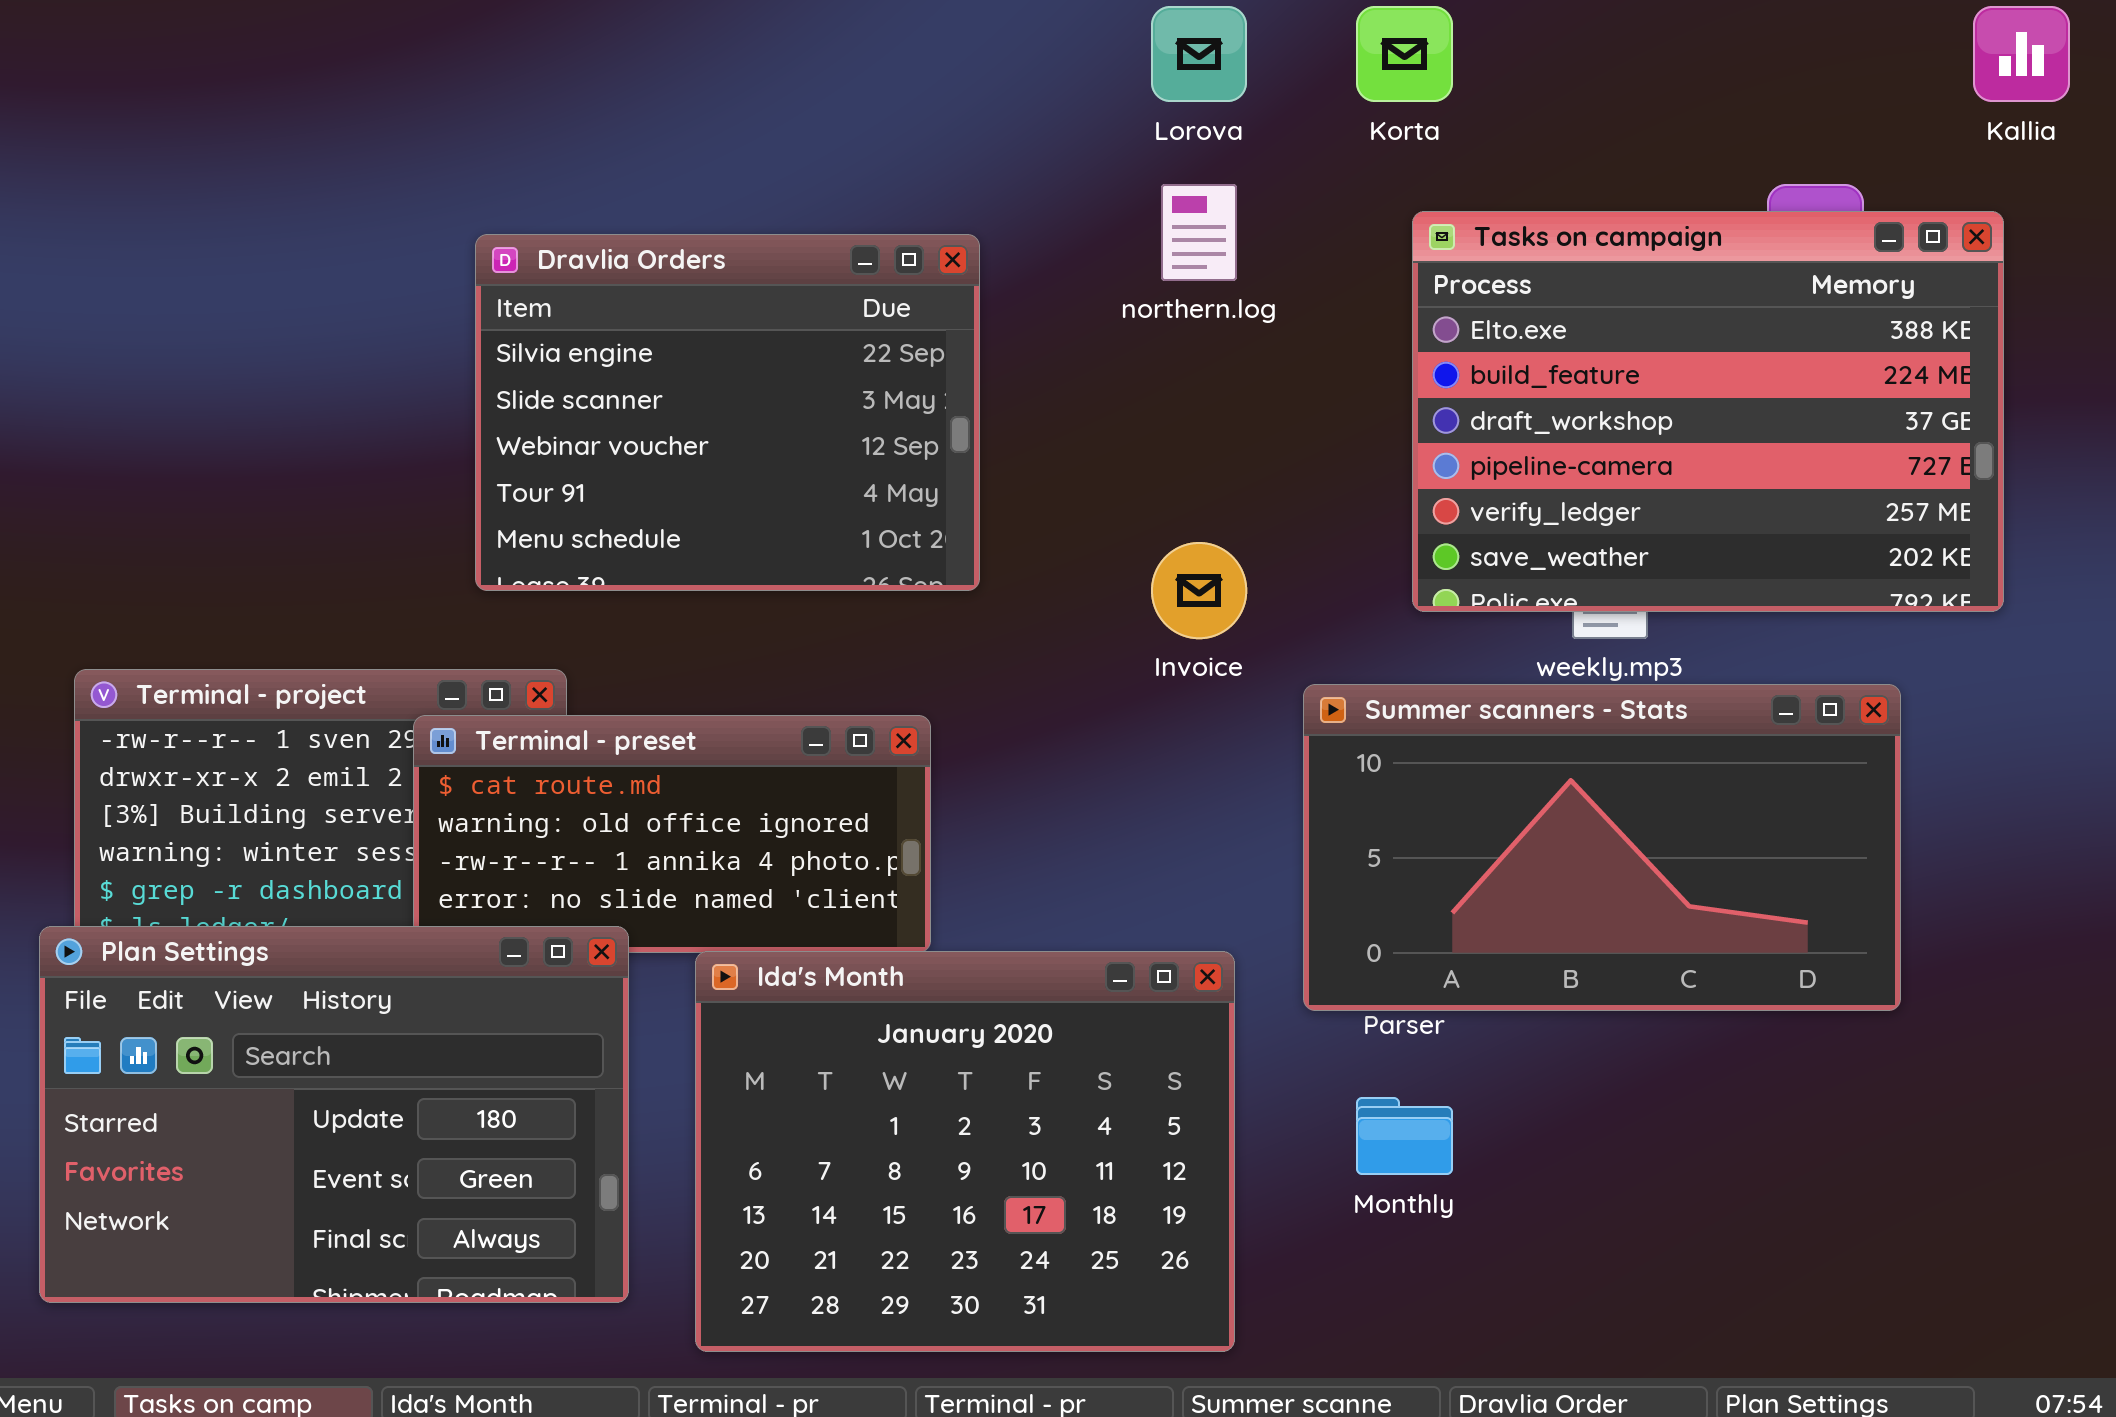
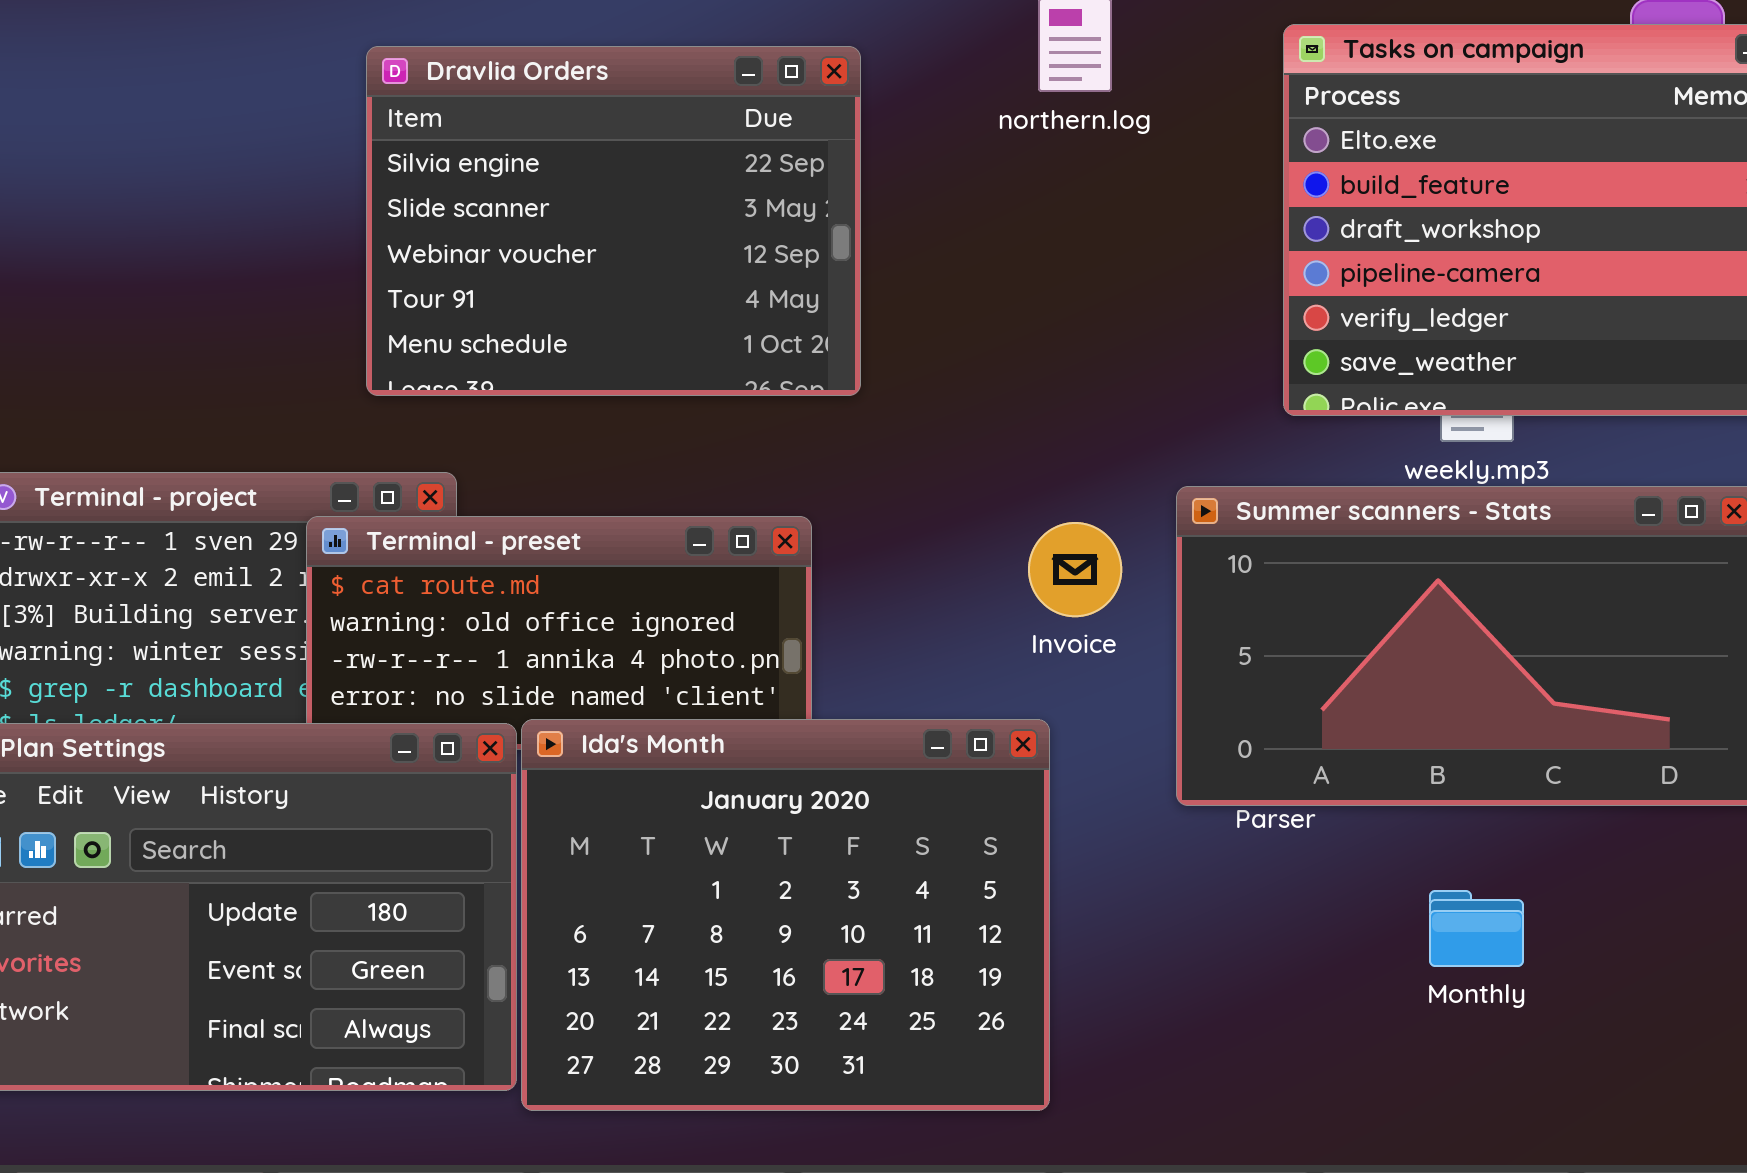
Invoice: [1151,542,1247,639] -> [1028,522,1122,617], moved
Ida's Month: [695,951,1235,1352] -> [521,719,1050,1111], moved
Monthly: [1356,1097,1453,1175] -> [1429,890,1524,967], moved

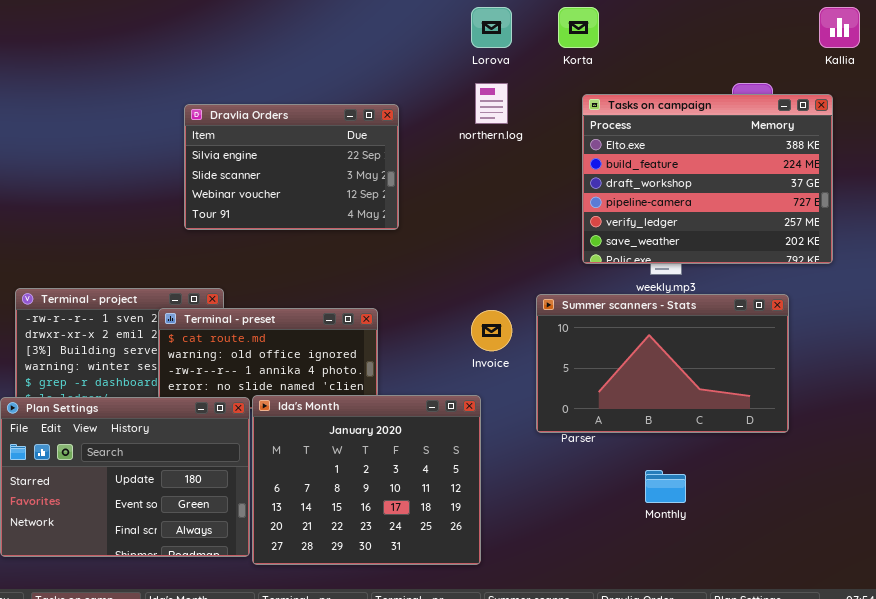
Dravlia Orders: [366,46,861,396] -> [184,104,399,230], resized

